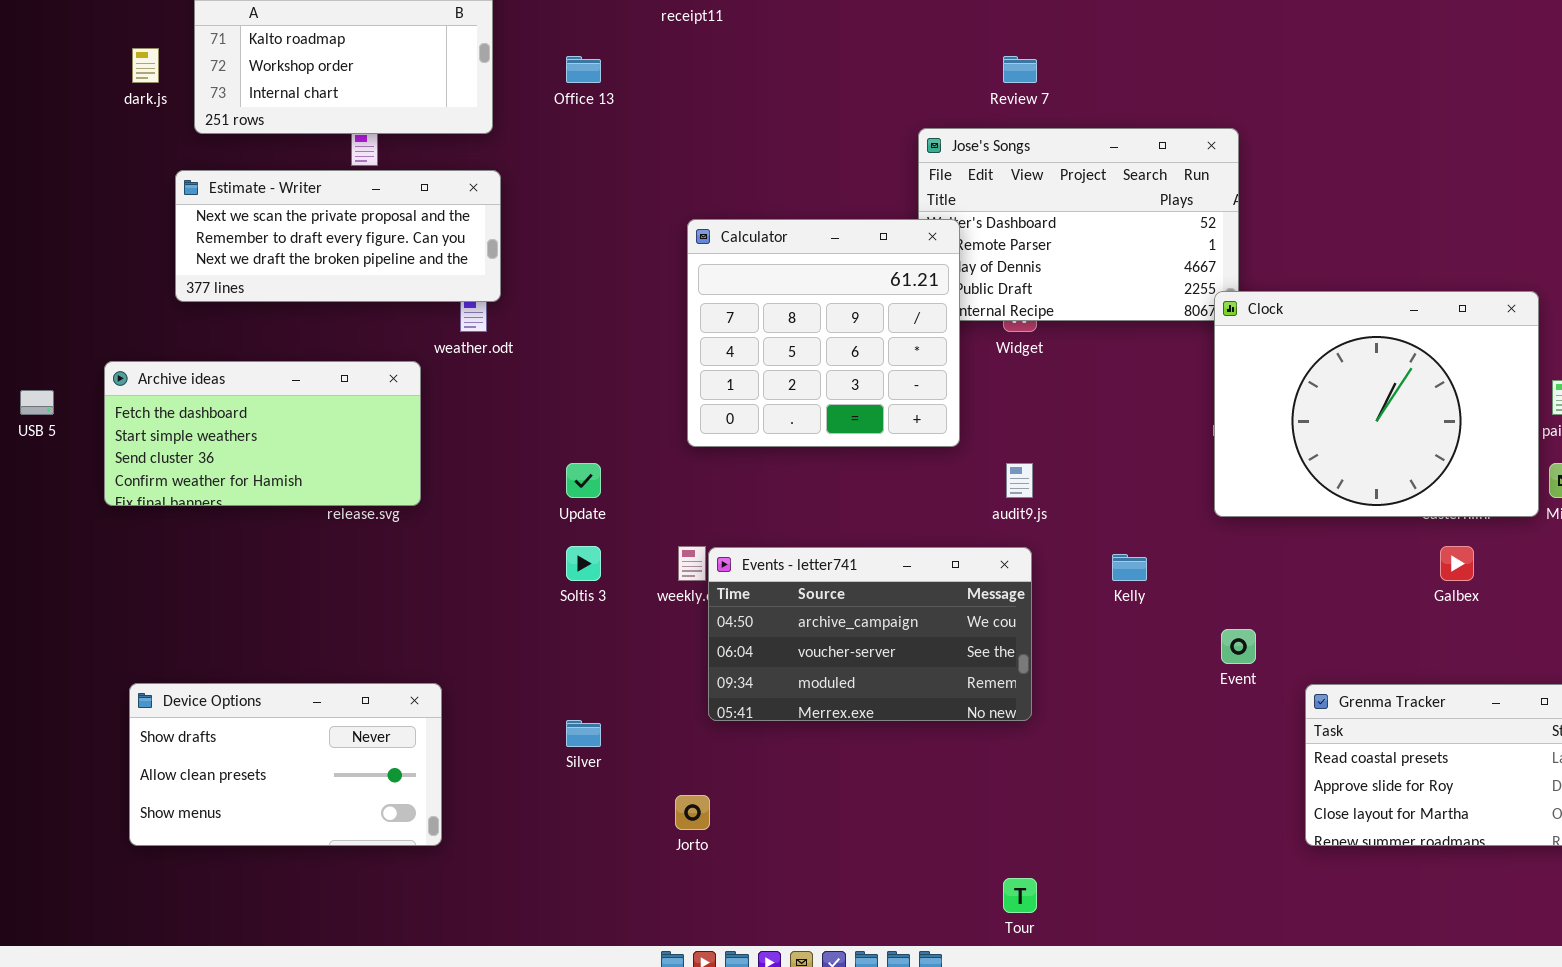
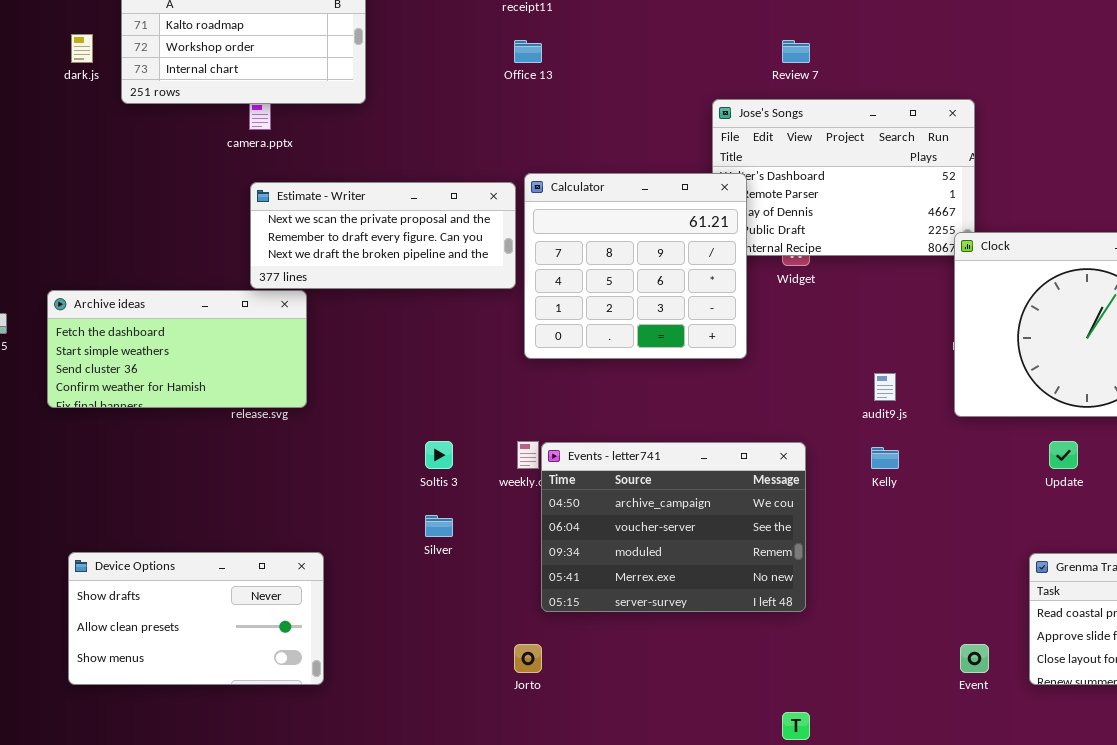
Office 13: [566,56,601,83] -> [514,40,542,63], moved
Estimate - Writer: [175,170,501,302] -> [250,182,516,289], moved
Update: [566,463,601,498] -> [1049,441,1078,469], moved
audit9.js: [1006,463,1033,498] -> [874,373,896,401], moved
Events - letter741: [708,547,1032,721] -> [541,442,806,612], resized
Event: [1221,629,1256,664] -> [960,644,989,673], moved
Silver: [566,720,601,747] -> [425,515,453,537], moved

